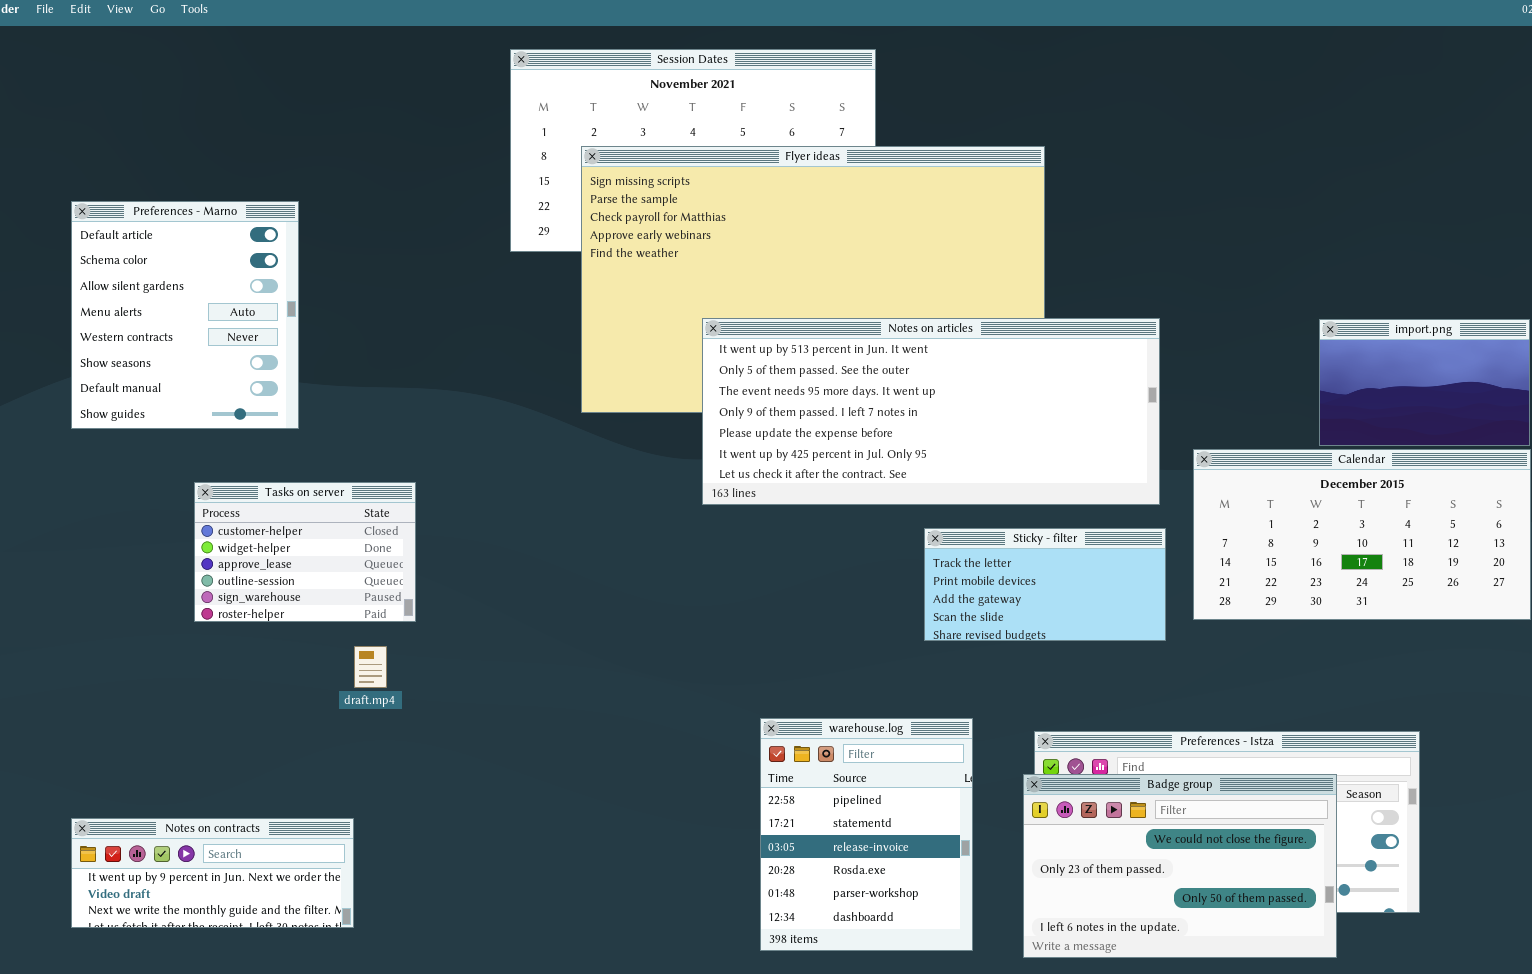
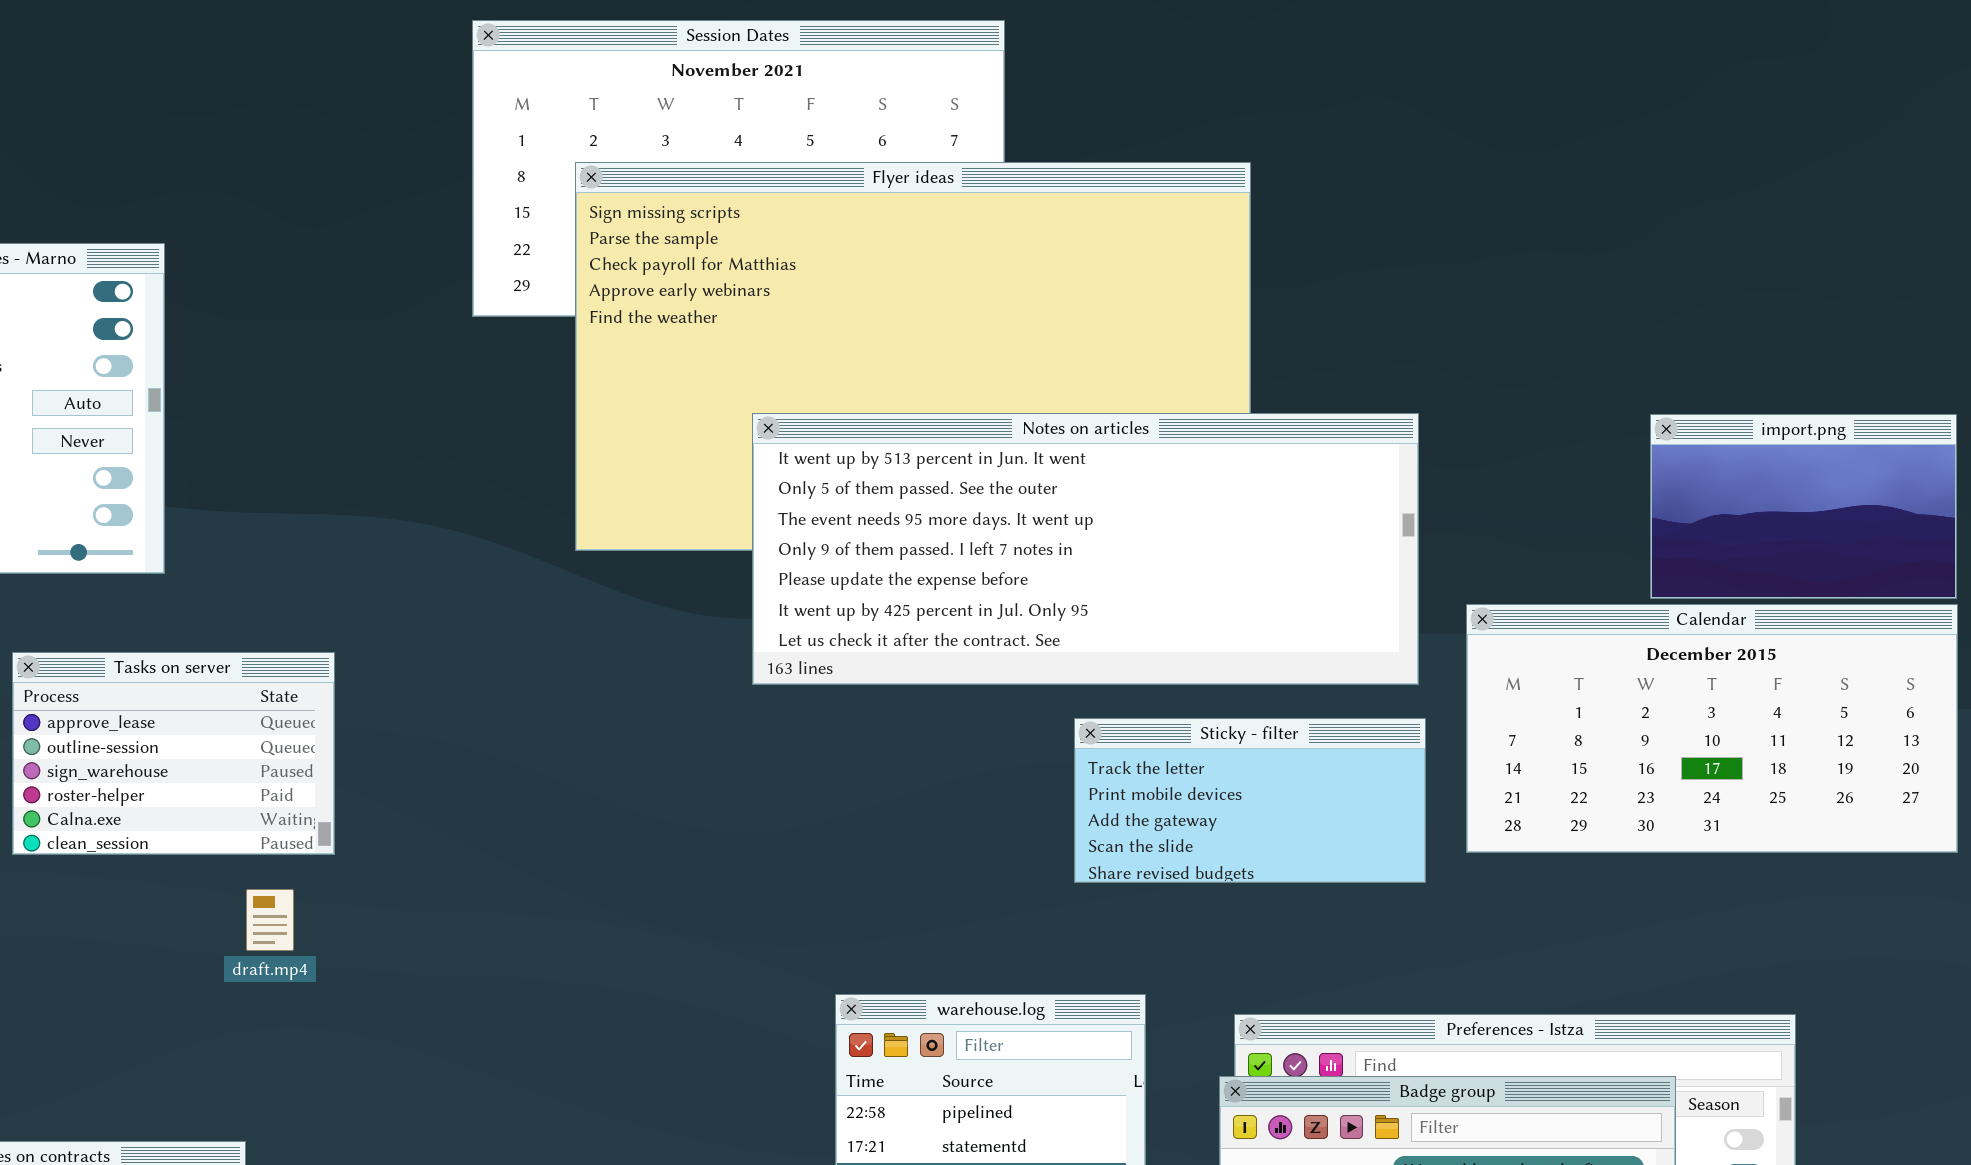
Tasks on server: [194,482,416,622] -> [12,652,335,855], scrolled down 2 rows

